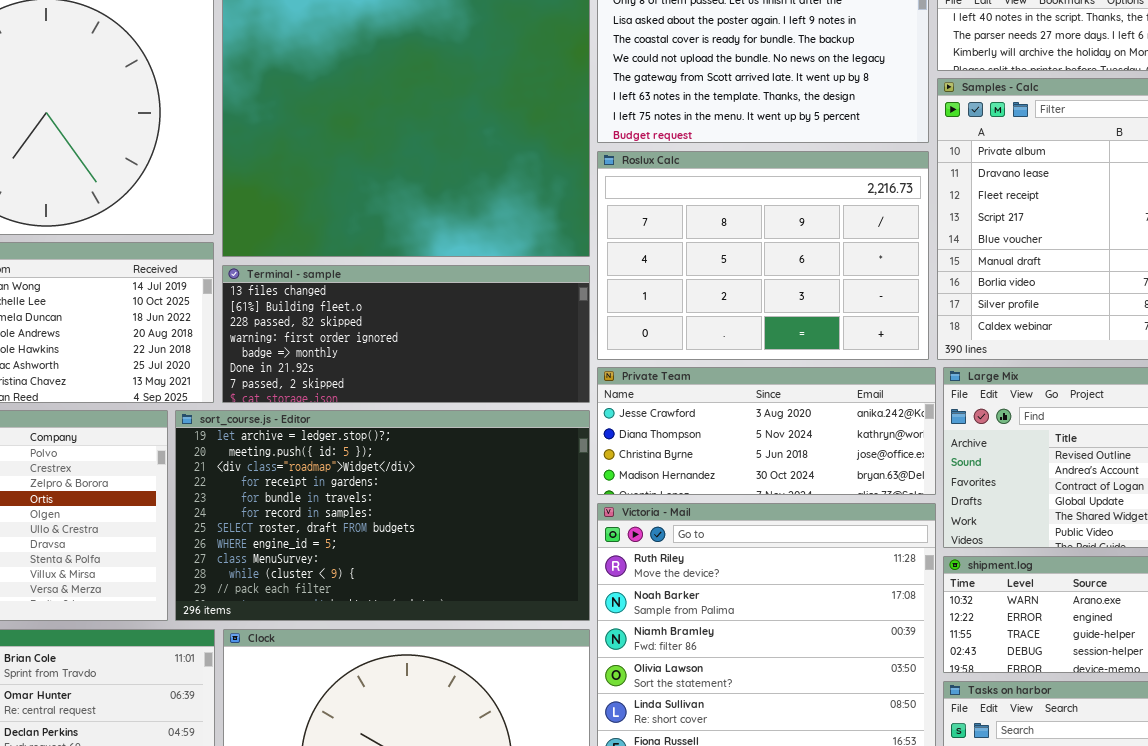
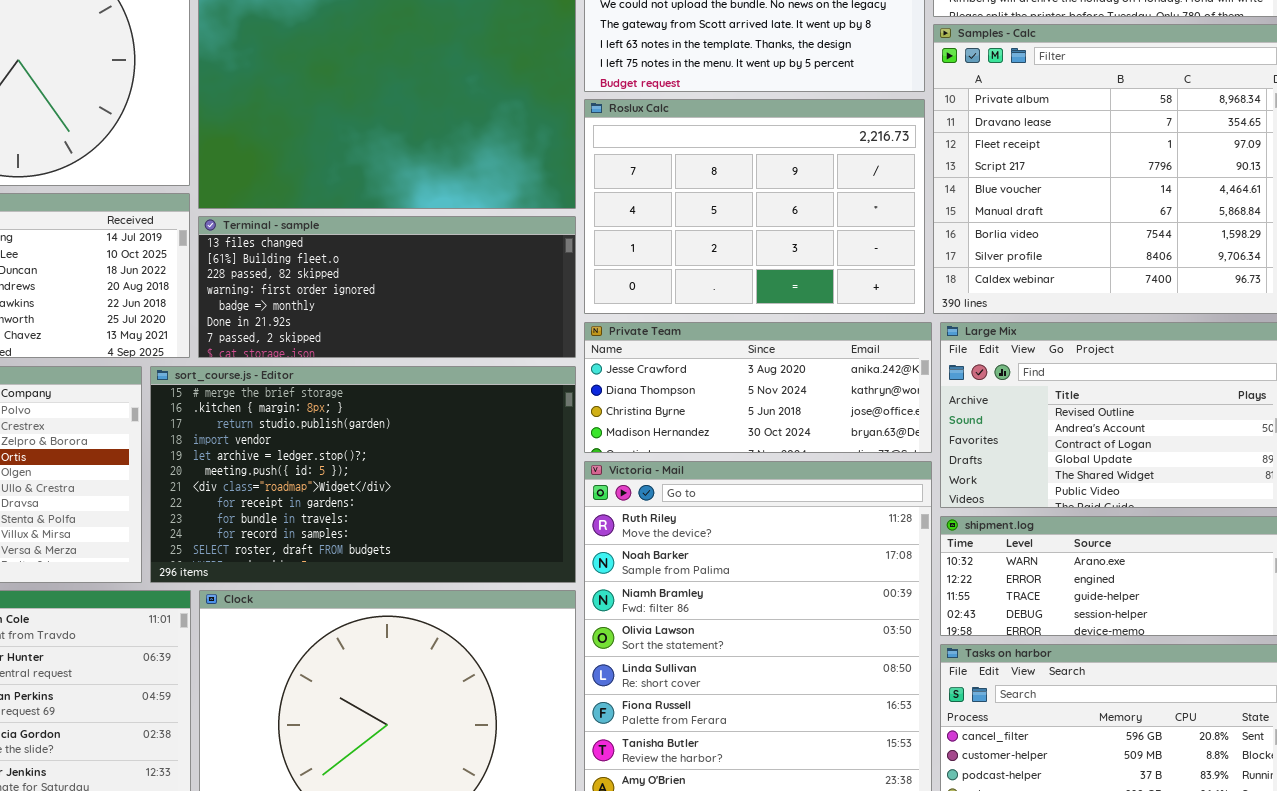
sort_course.js - Editor: [175,410,590,621] -> [150,366,576,583], scrolled up 4 rows

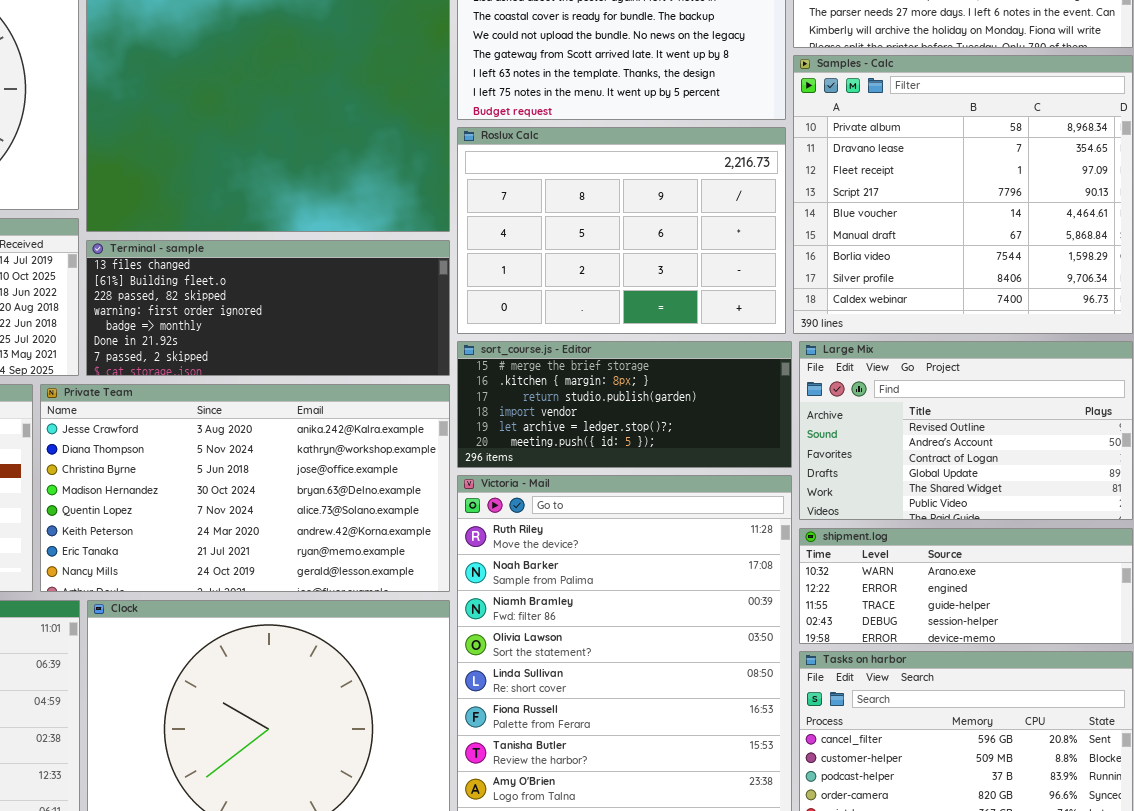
Private Team: [584,322,932,453] -> [40,384,450,592], moved, resized
sort_course.js - Editor: [150,366,576,583] -> [457,341,792,468], moved, resized

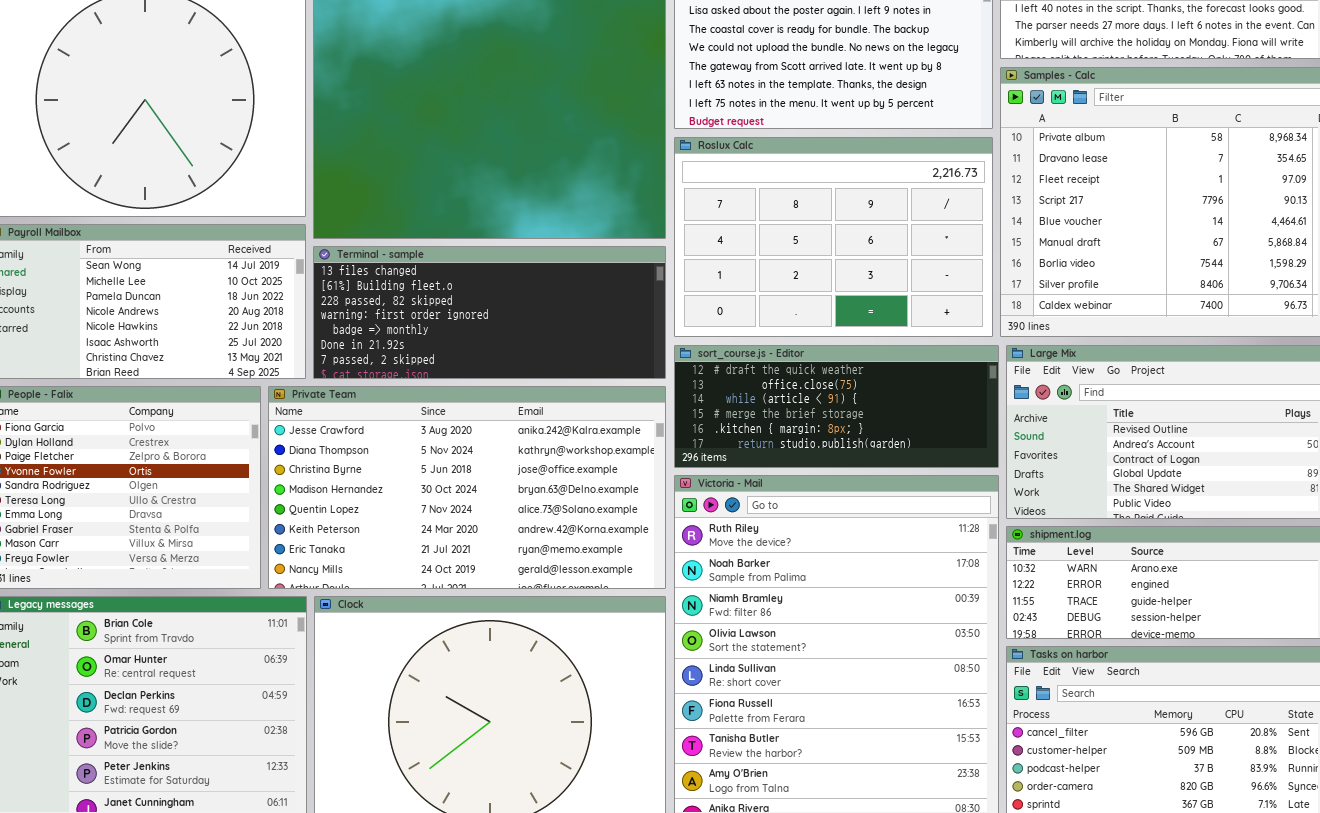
sort_course.js - Editor: [457,341,792,468] -> [674,345,999,468], scrolled up 3 rows

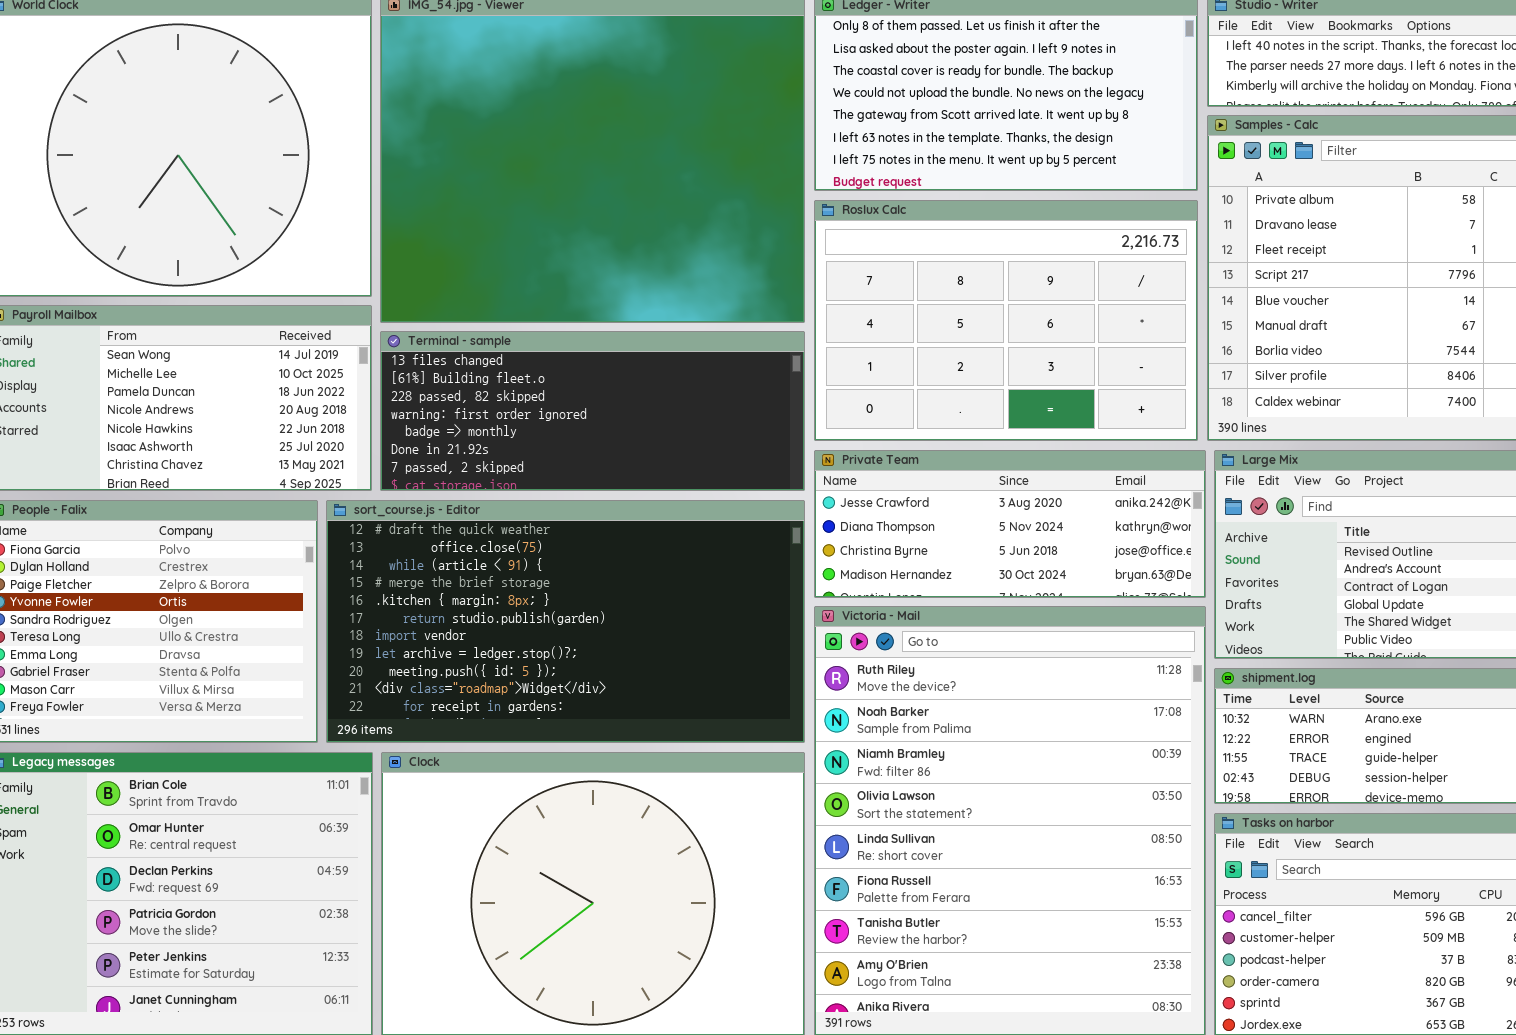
sort_course.js - Editor: [674,345,999,468] -> [326,500,805,743], moved, resized
Private Team: [268,386,666,589] -> [814,450,1206,598], moved, resized

